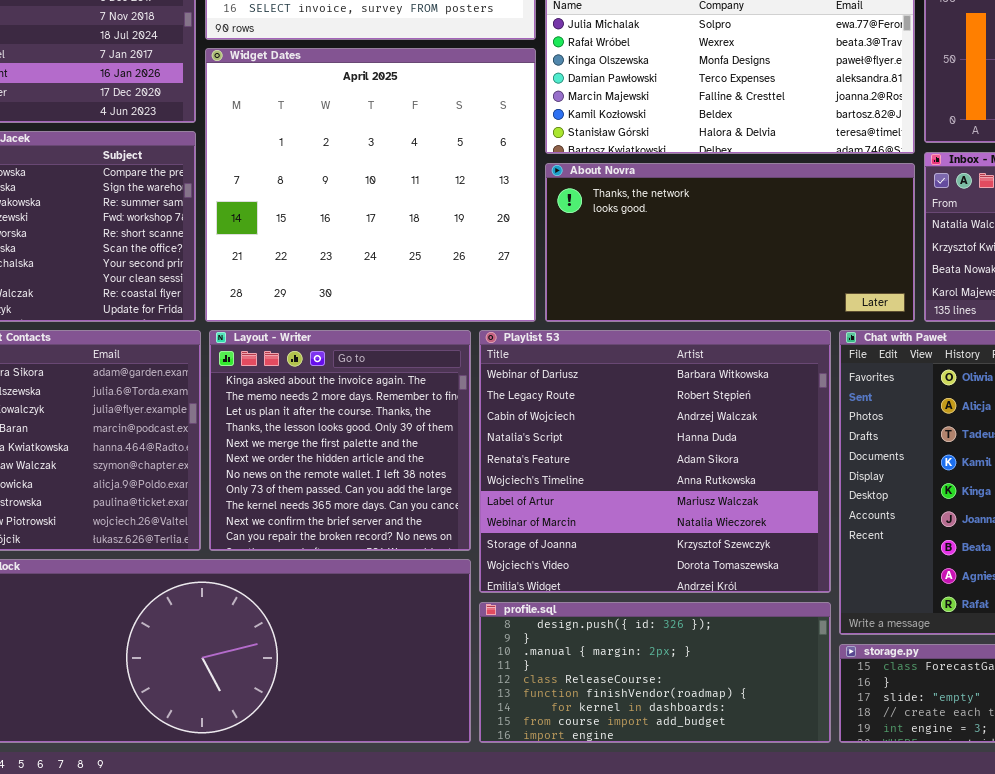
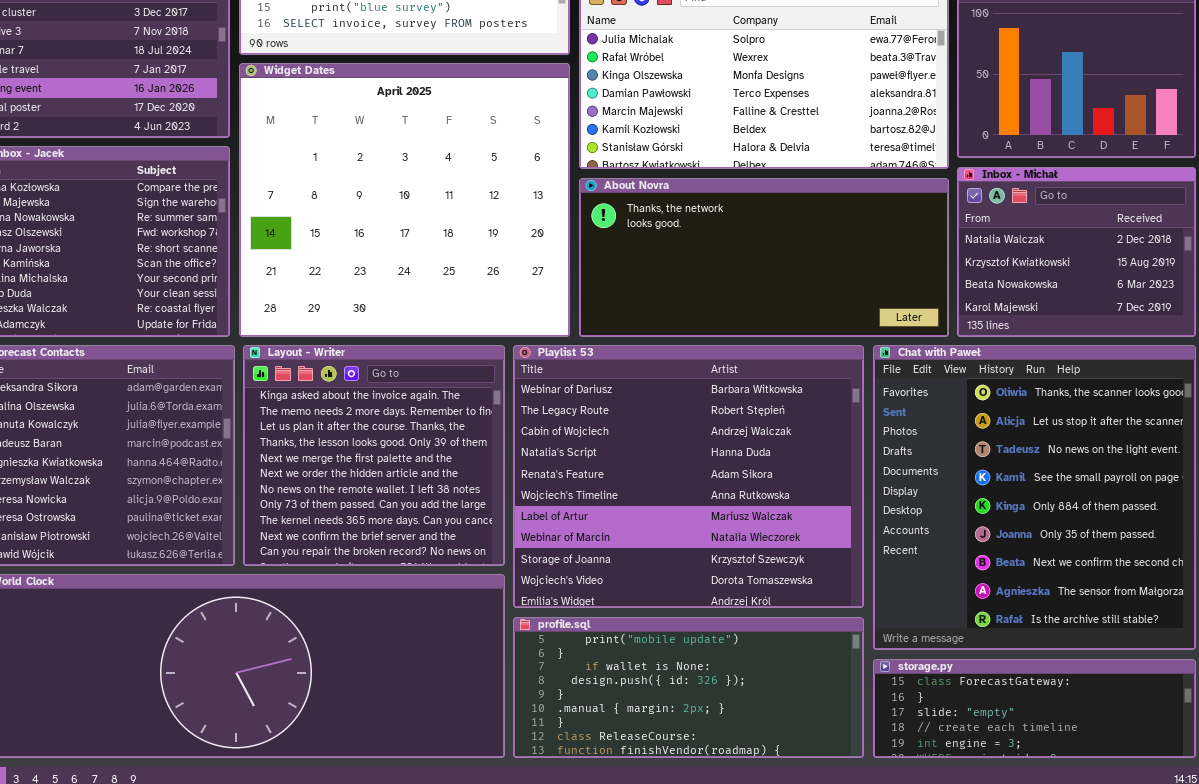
profile.sql: [479,602,831,743] -> [513,617,864,758], scrolled up 3 rows

